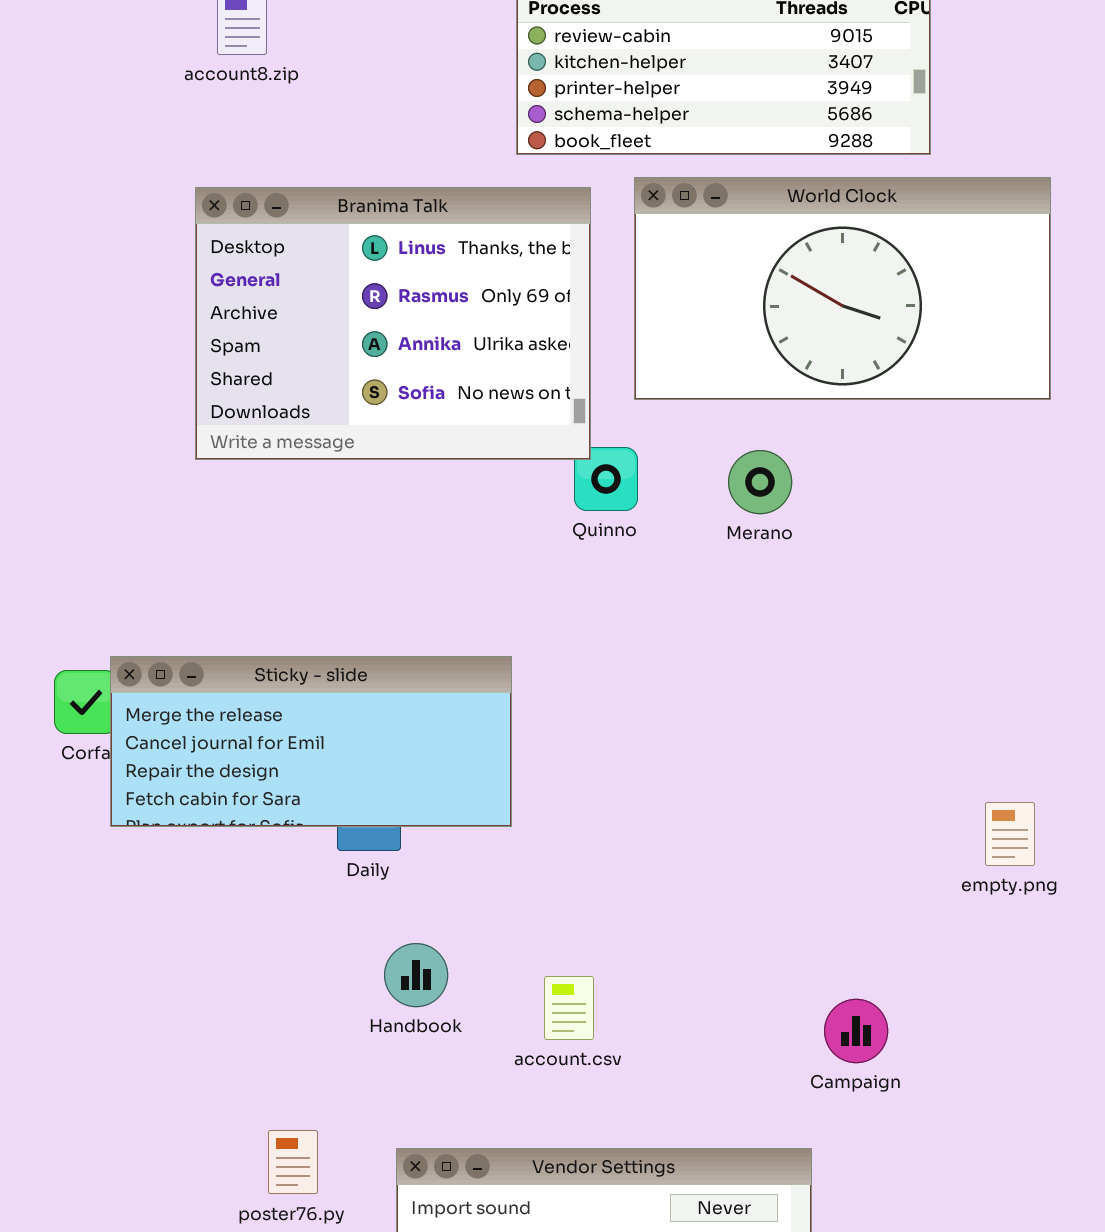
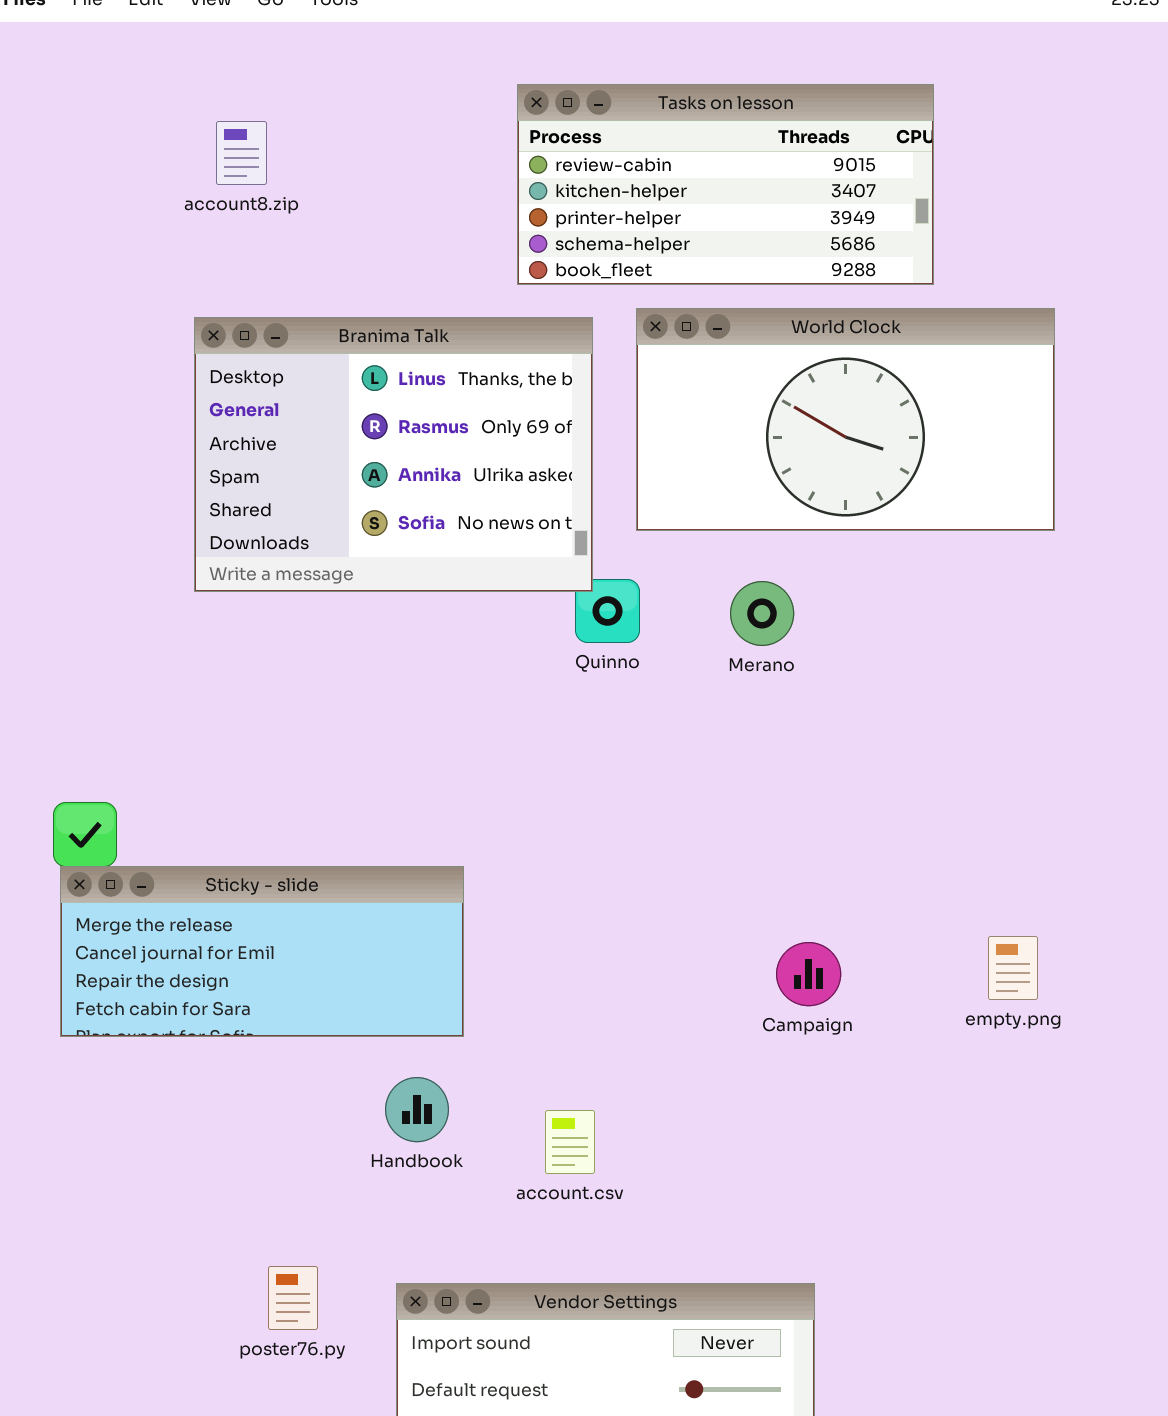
Sticky - slide: [110,656,512,827] -> [60,866,464,1037], moved
Campaign: [824,999,888,1063] -> [776,942,841,1006], moved

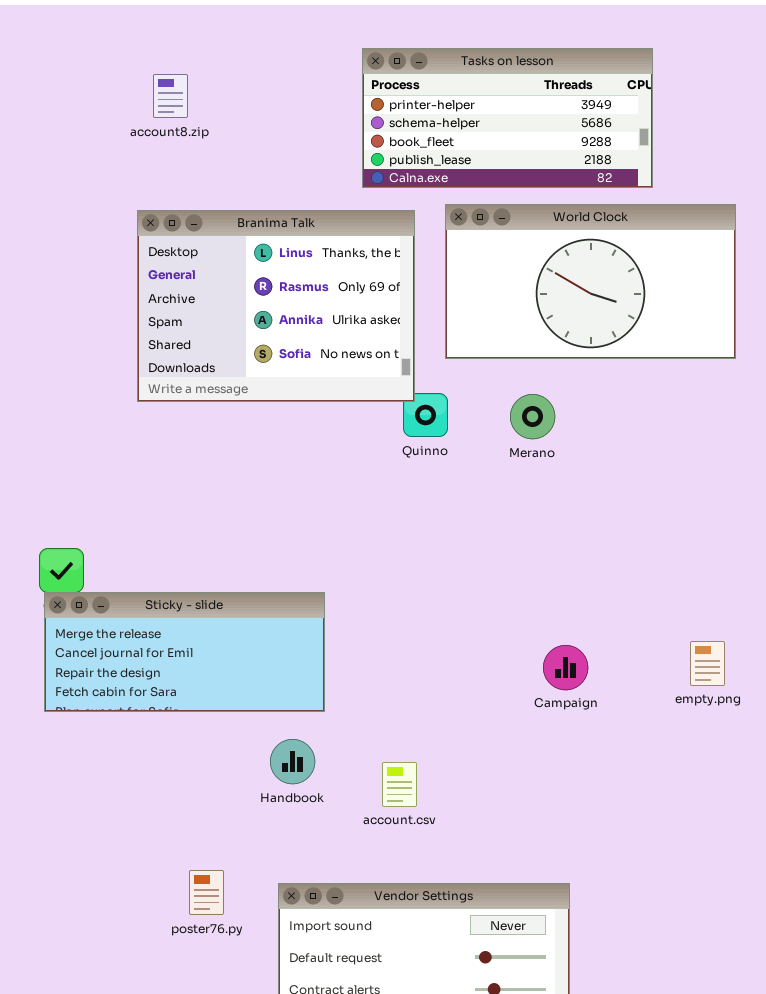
Tasks on lesson: [517,84,934,285] -> [362,48,653,188], scrolled down 2 rows

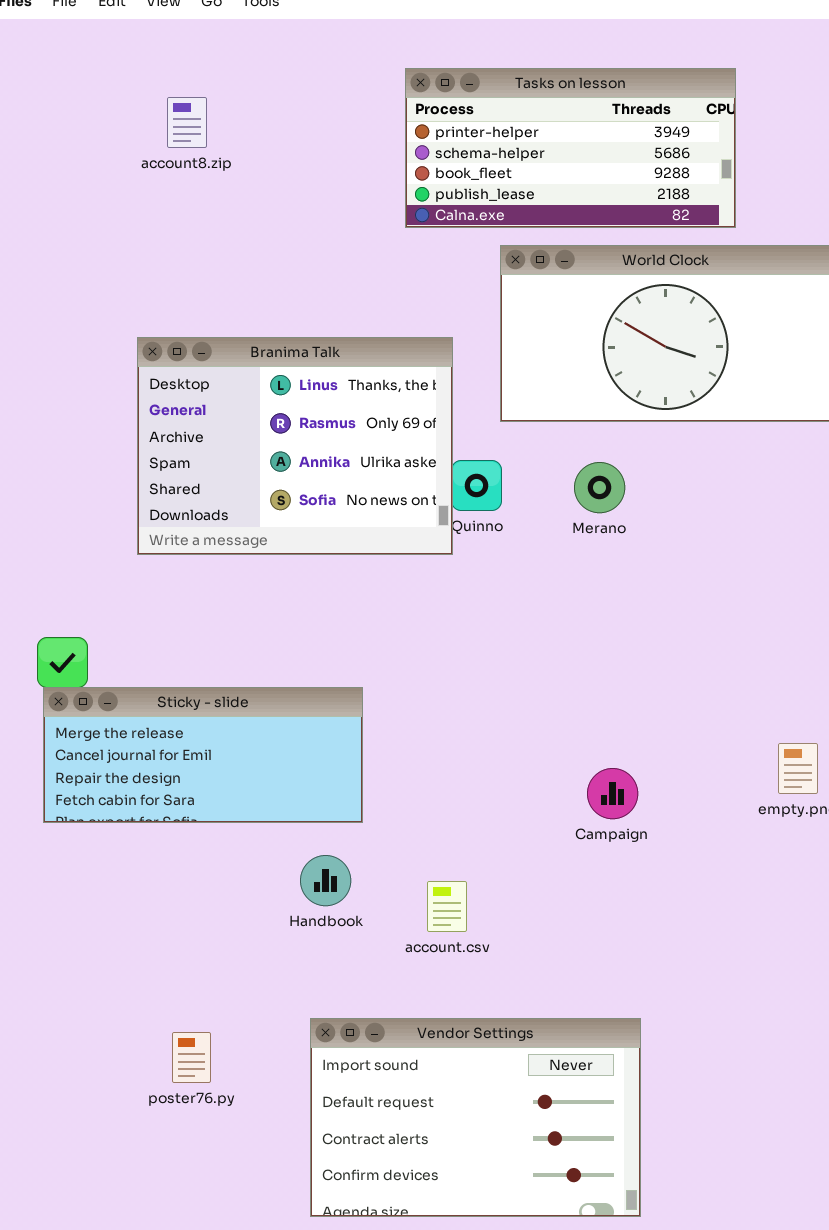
Branima Talk: [137,210,415,402] -> [137,337,453,555], moved
Campaign: [543,645,588,690] -> [587,768,638,819], moved
poster76.py: [189,870,224,915] -> [172,1032,211,1083], moved

